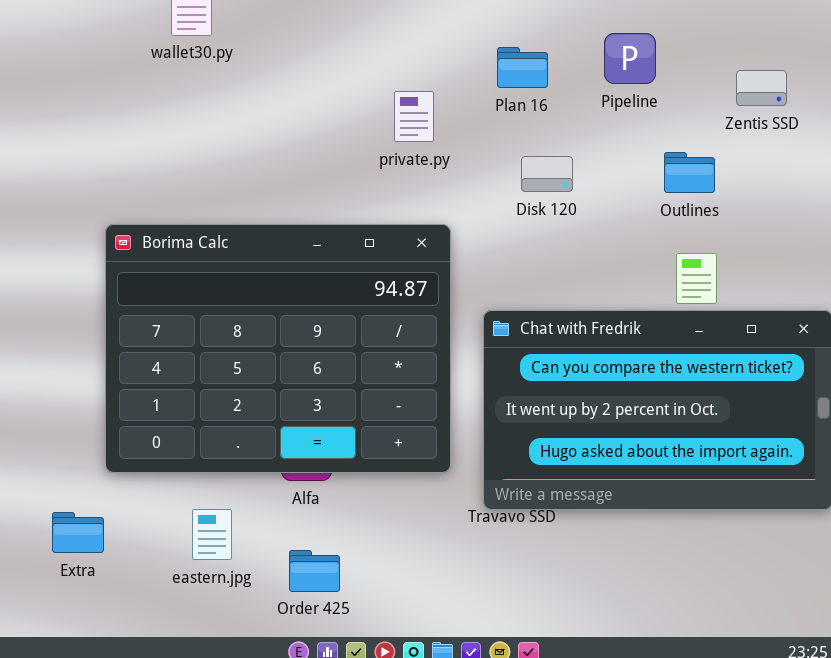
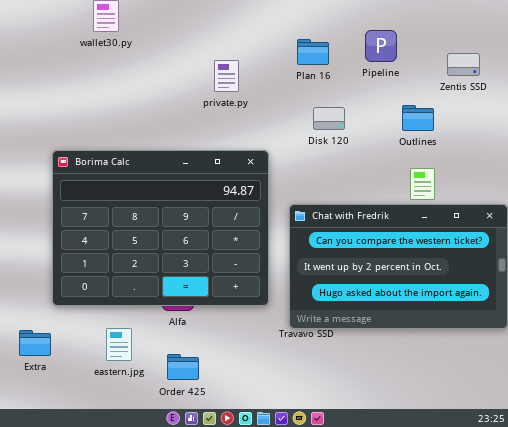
private.py: [394,91,434,142] -> [214,60,239,92], moved

